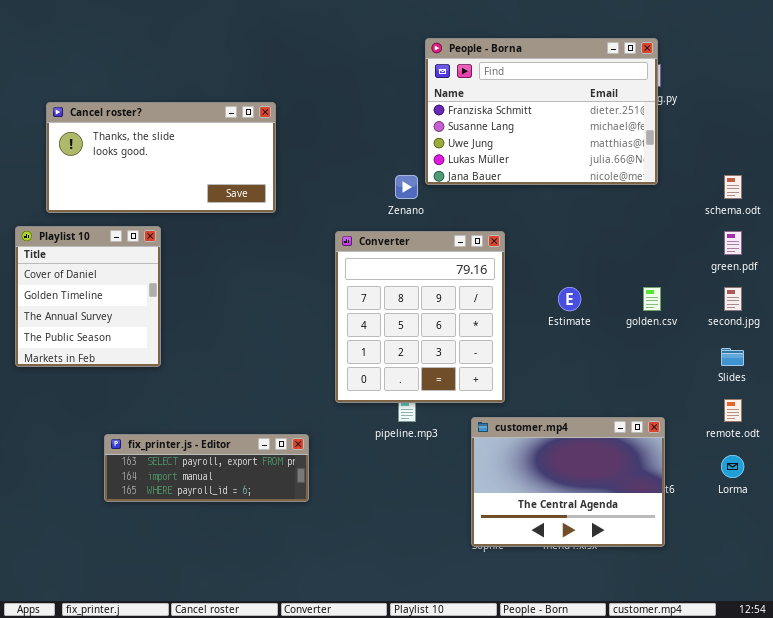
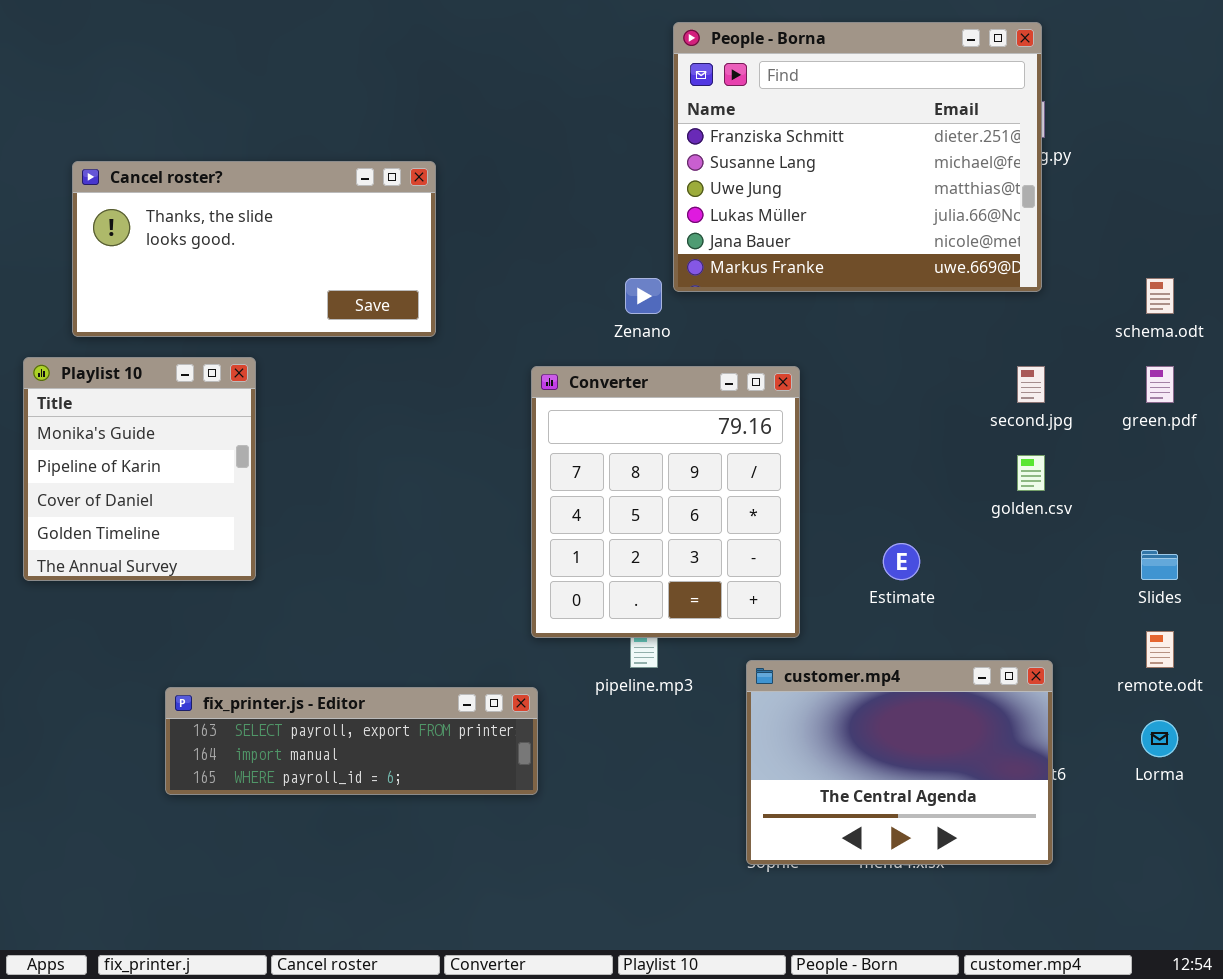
People - Borna: [425,38,658,185] -> [673,22,1042,292], resized
Playlist 10: [15,226,161,367] -> [23,357,256,581], scrolled up 2 rows
Estimate: [558,287,581,311] -> [883,543,920,580], moved
second.jpg: [724,287,742,311] -> [1017,366,1045,403], moved
fix_printer.js - Editor: [104,434,309,502] -> [165,687,538,795], resized

